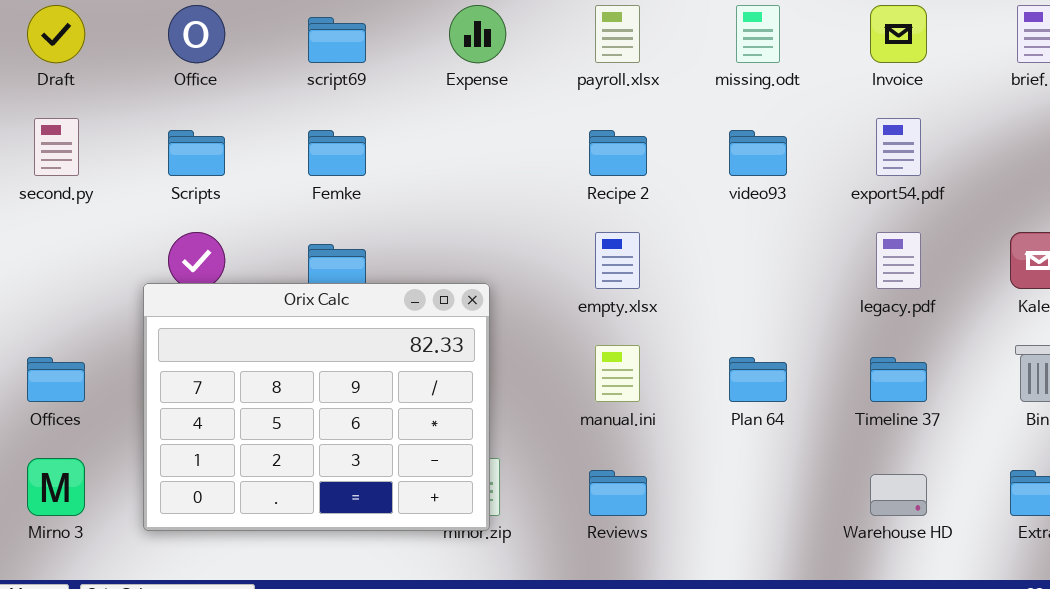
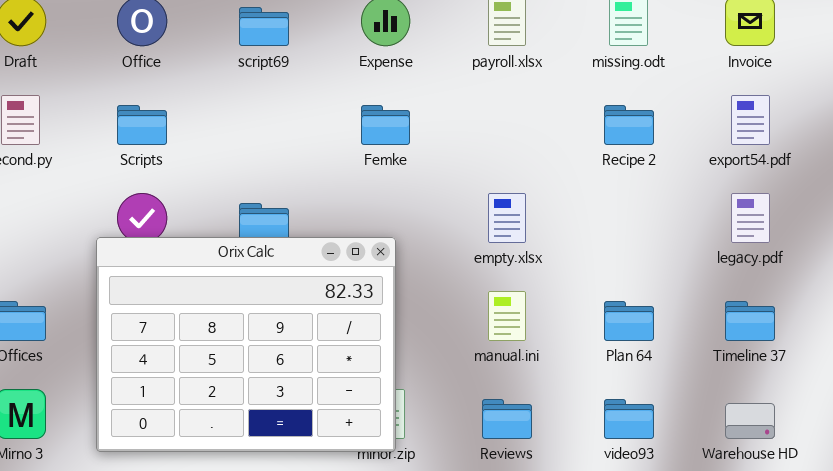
Femke: [308,130,366,176] -> [361,105,410,145], moved
Recipe 2: [589,130,647,176] -> [604,105,654,145], moved
video93: [729,130,787,176] -> [604,399,654,439], moved

